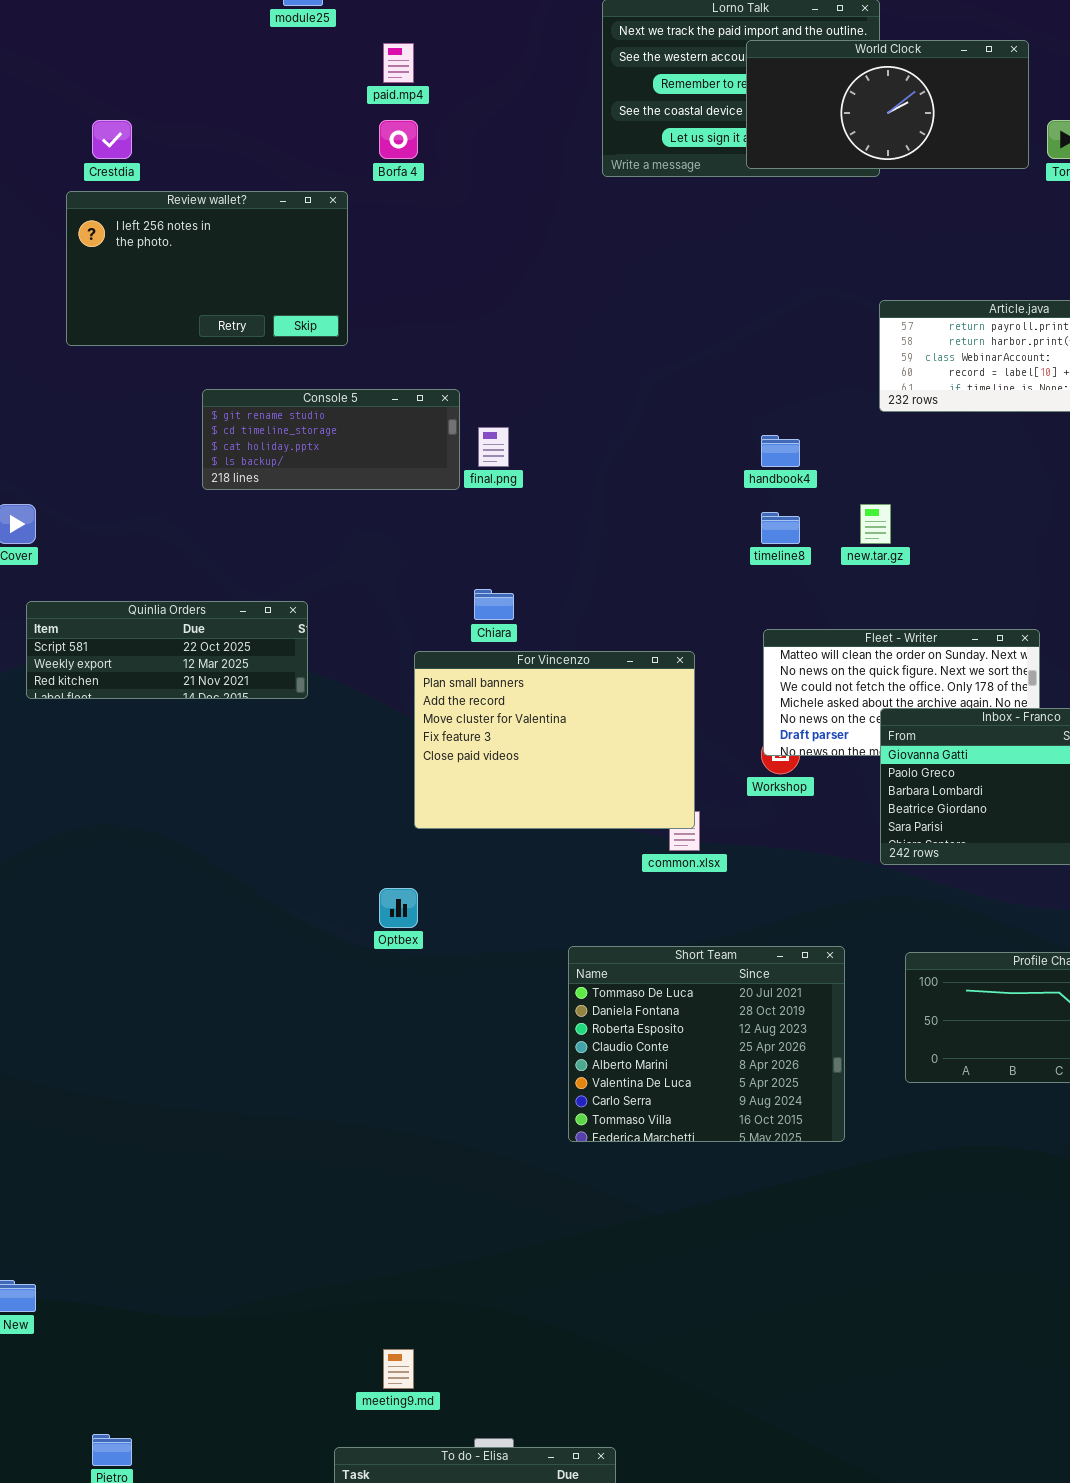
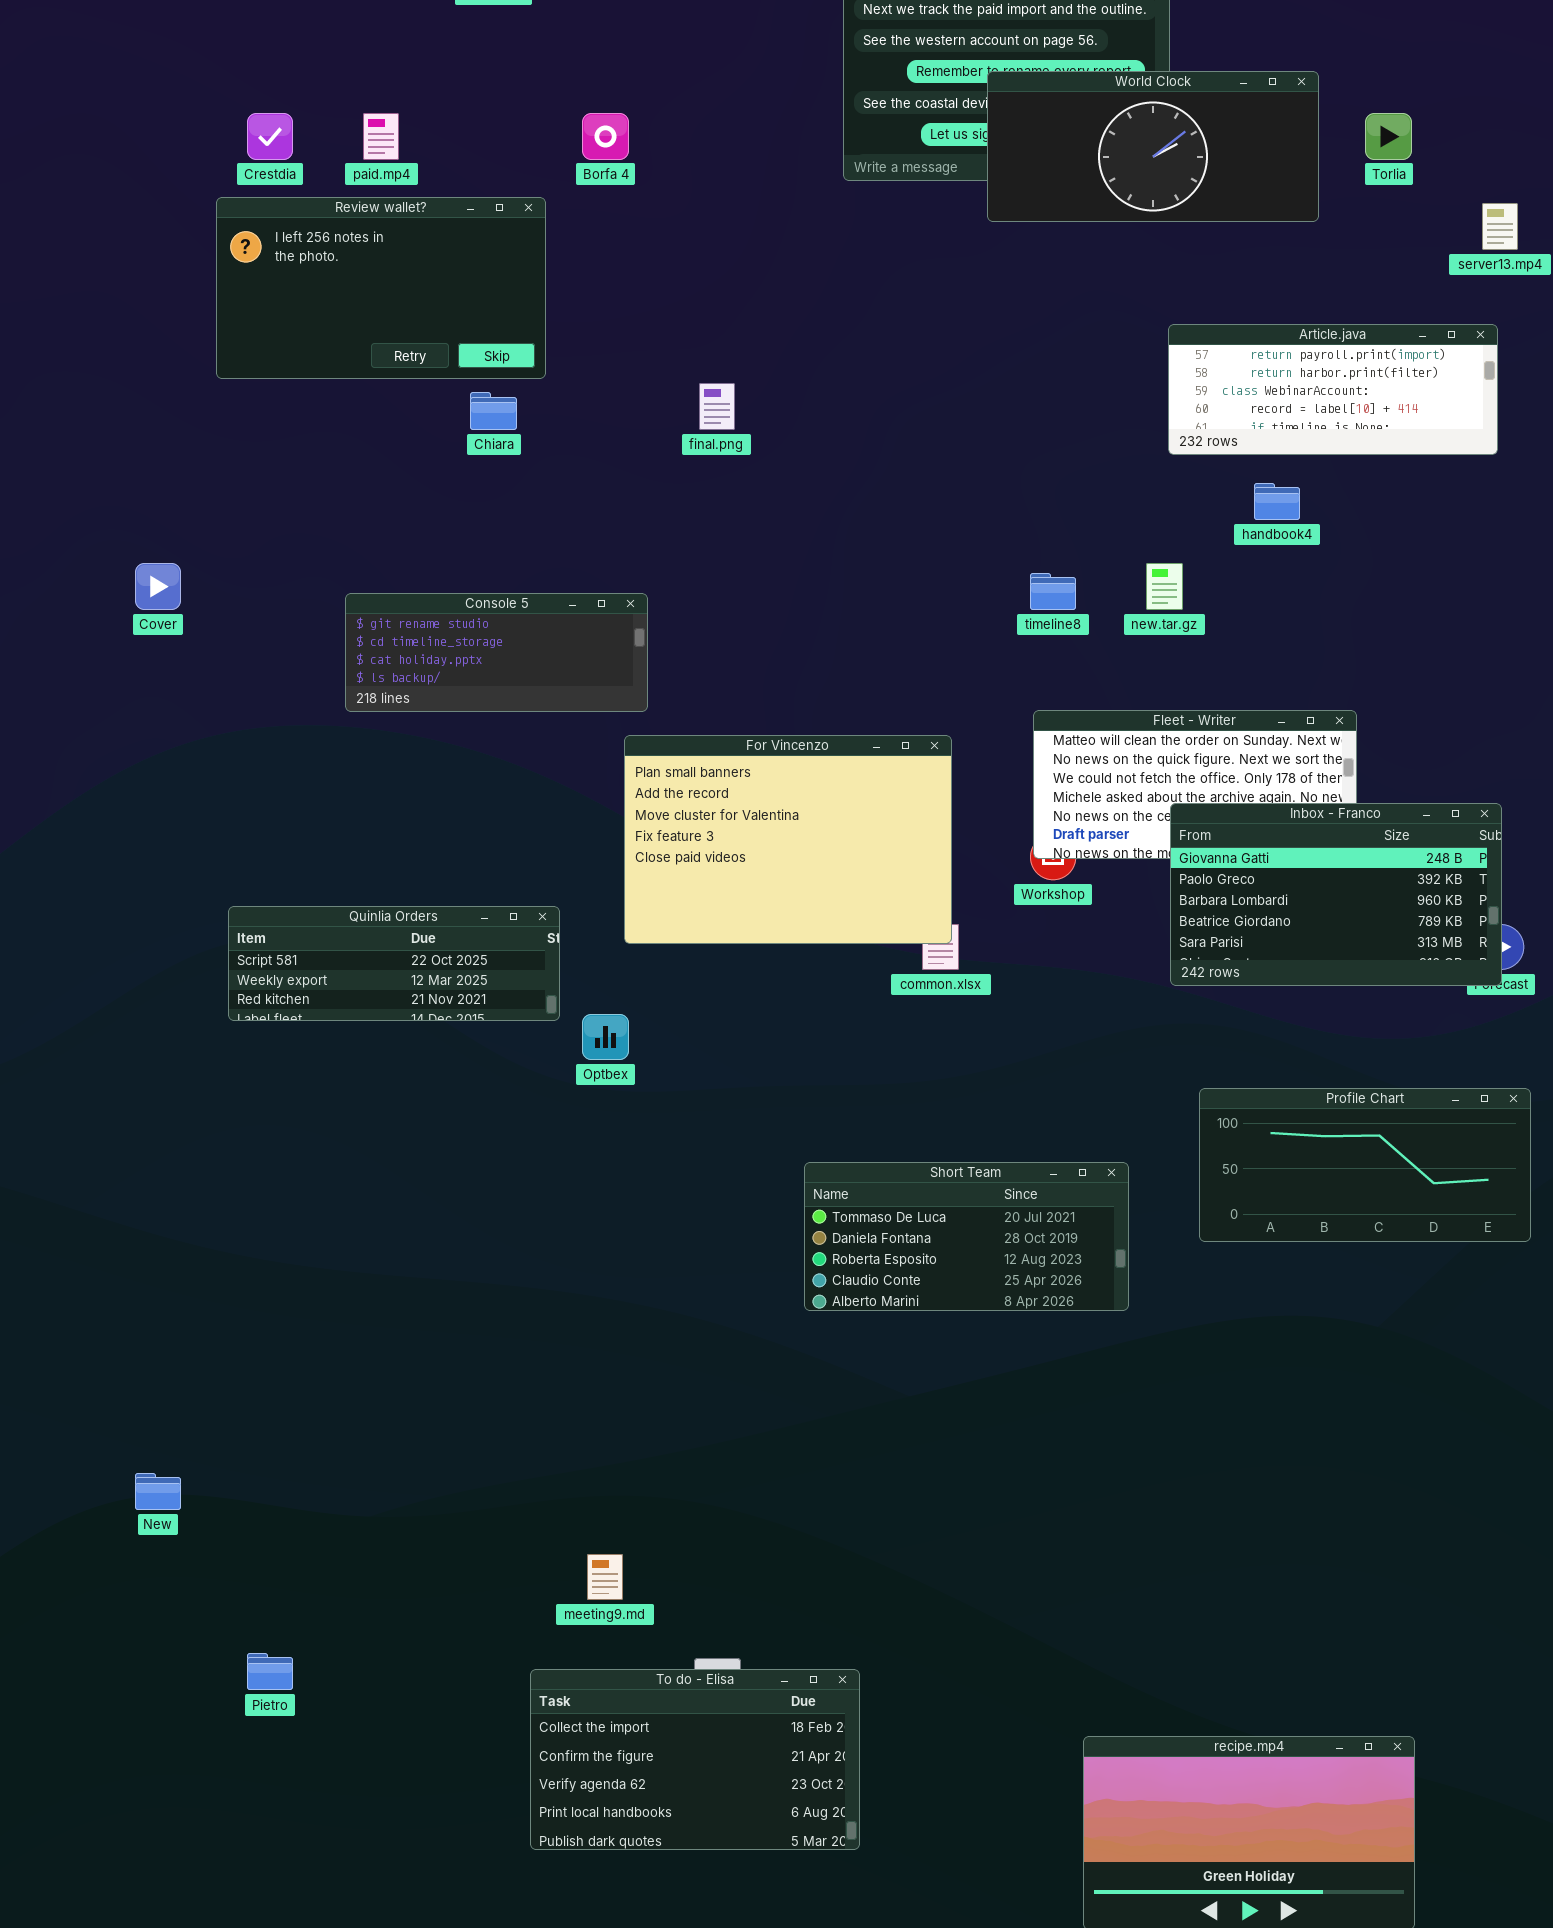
World Clock: [746,40,1029,169] -> [987,71,1319,222], moved
paid.mp4: [383,43,414,83] -> [363,113,399,160], moved
Console 5: [202,389,460,490] -> [345,593,648,712], moved
final.png: [478,427,509,467] -> [699,383,735,430], moved
handbook4: [761,435,800,467] -> [1254,483,1300,520], moved
Chiara: [474,589,514,620] -> [470,392,517,430], moved
Quinlia Orders: [26,601,308,699] -> [228,906,560,1021], moved
Short Team: [568,946,845,1142] -> [804,1162,1129,1311], resized

